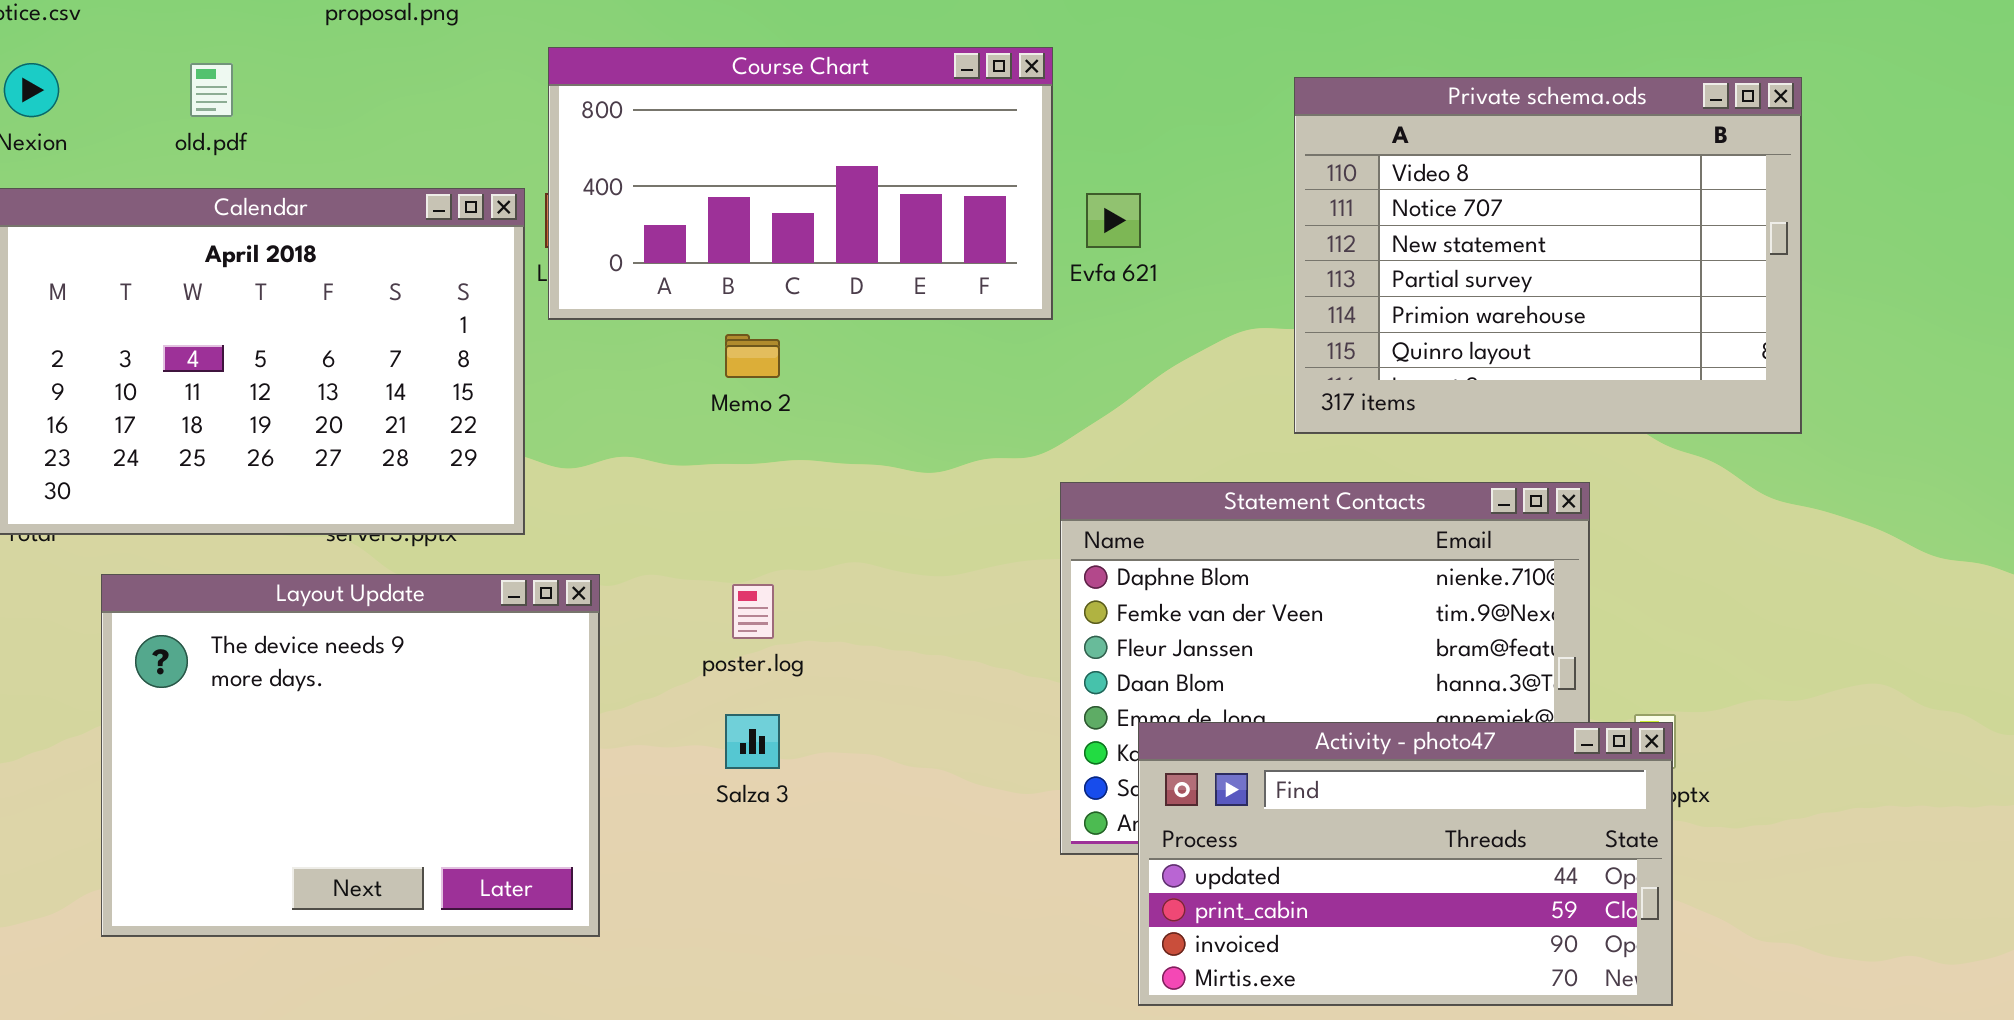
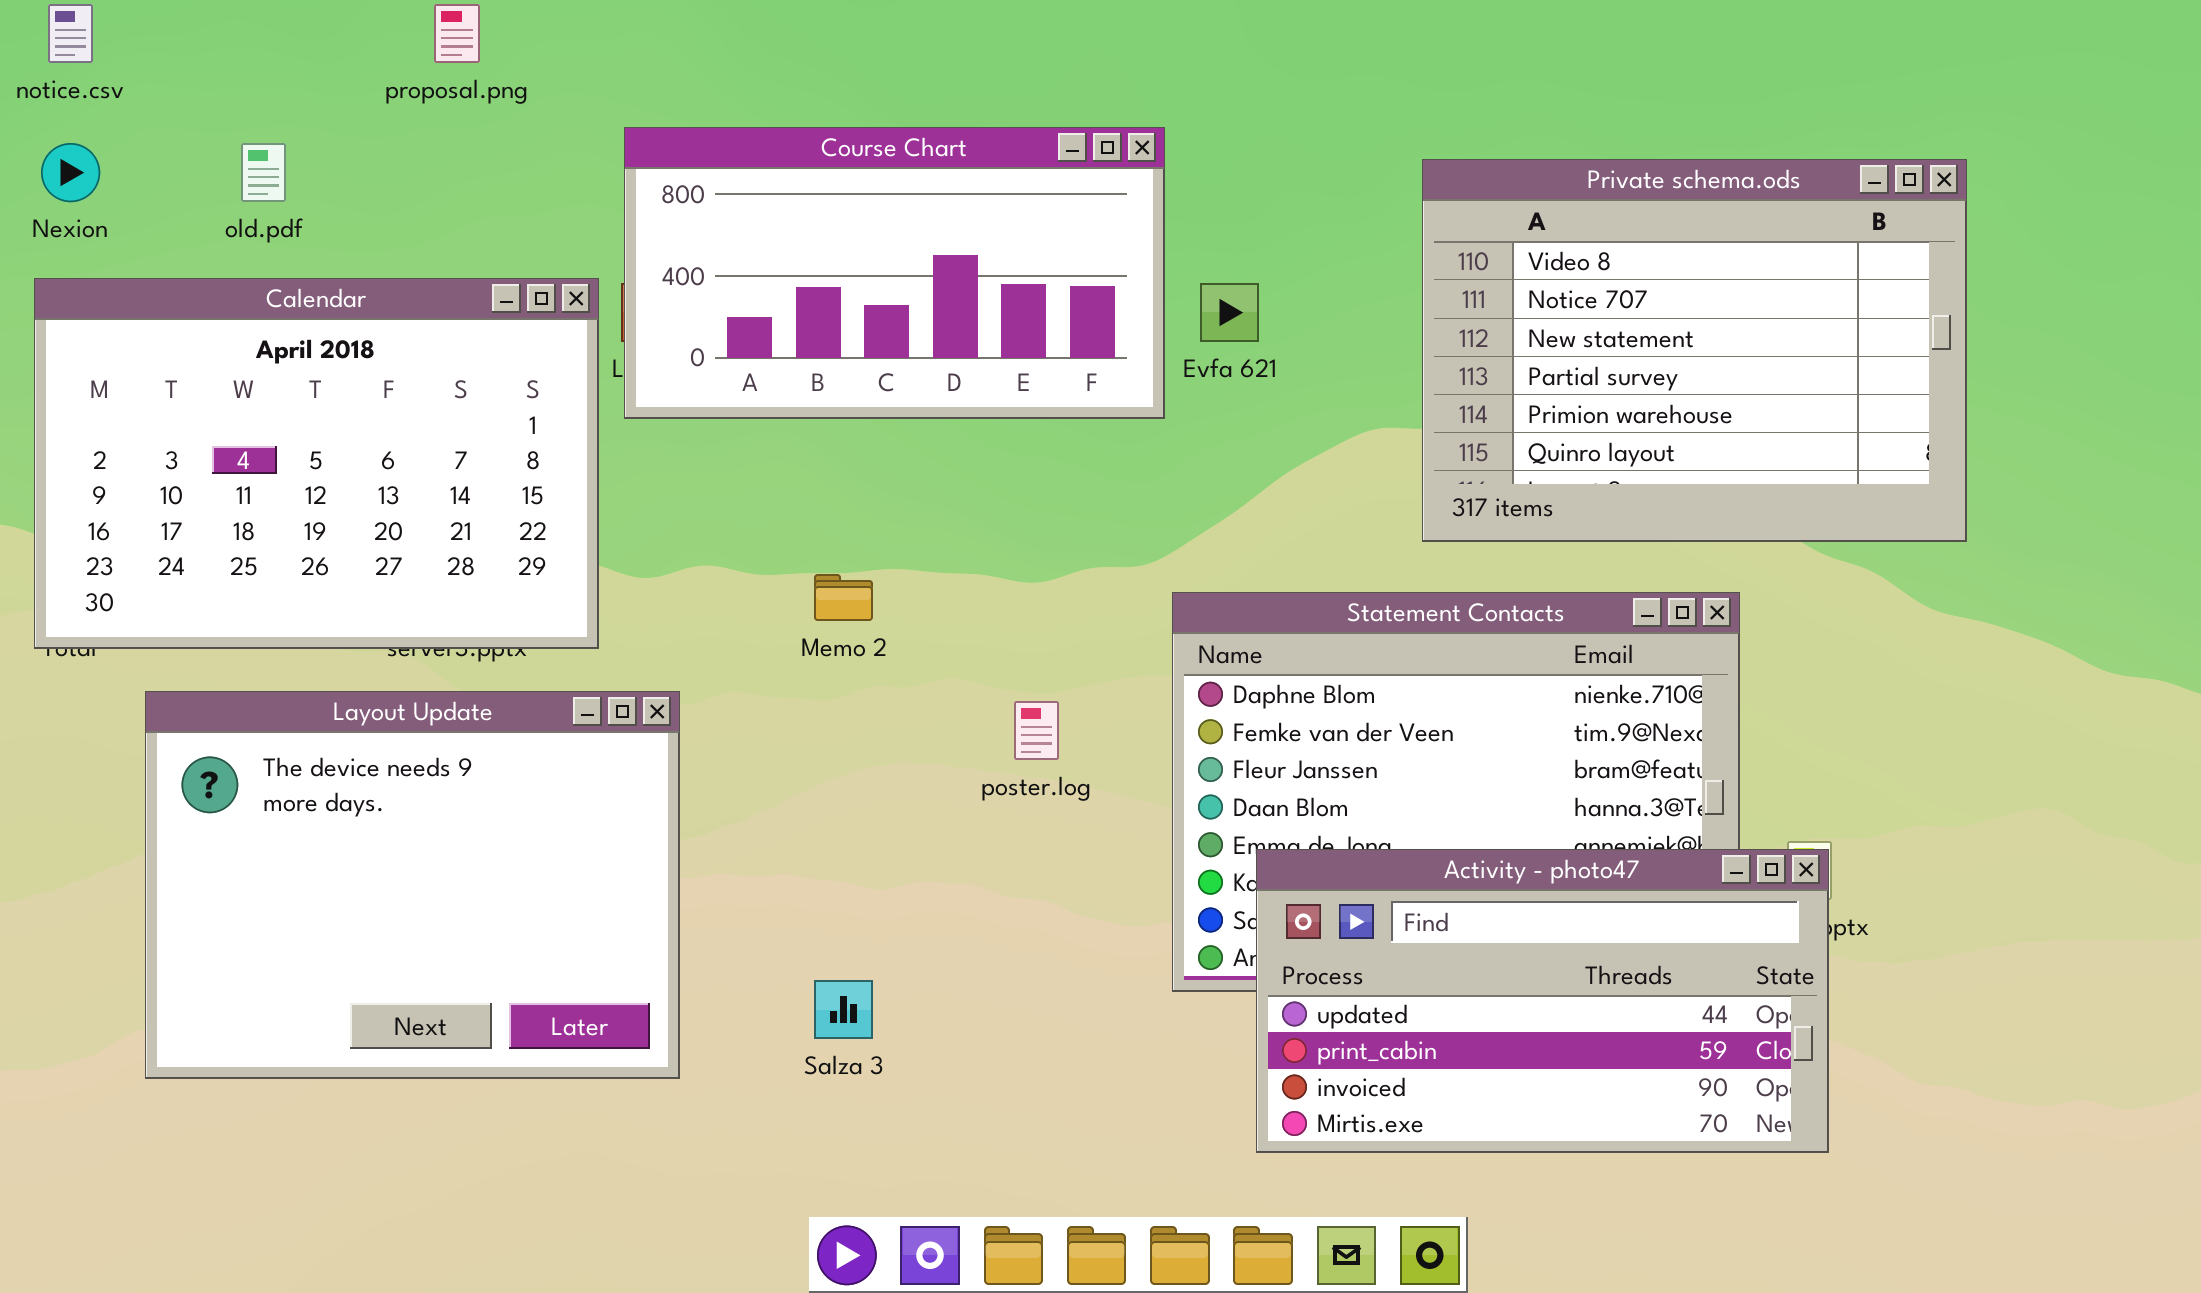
Memo 2: [725,334,780,378] -> [814,574,873,621], moved
poster.log: [732,584,774,639] -> [1014,701,1059,760], moved
Salza 3: [725,714,780,769] -> [814,980,873,1039], moved

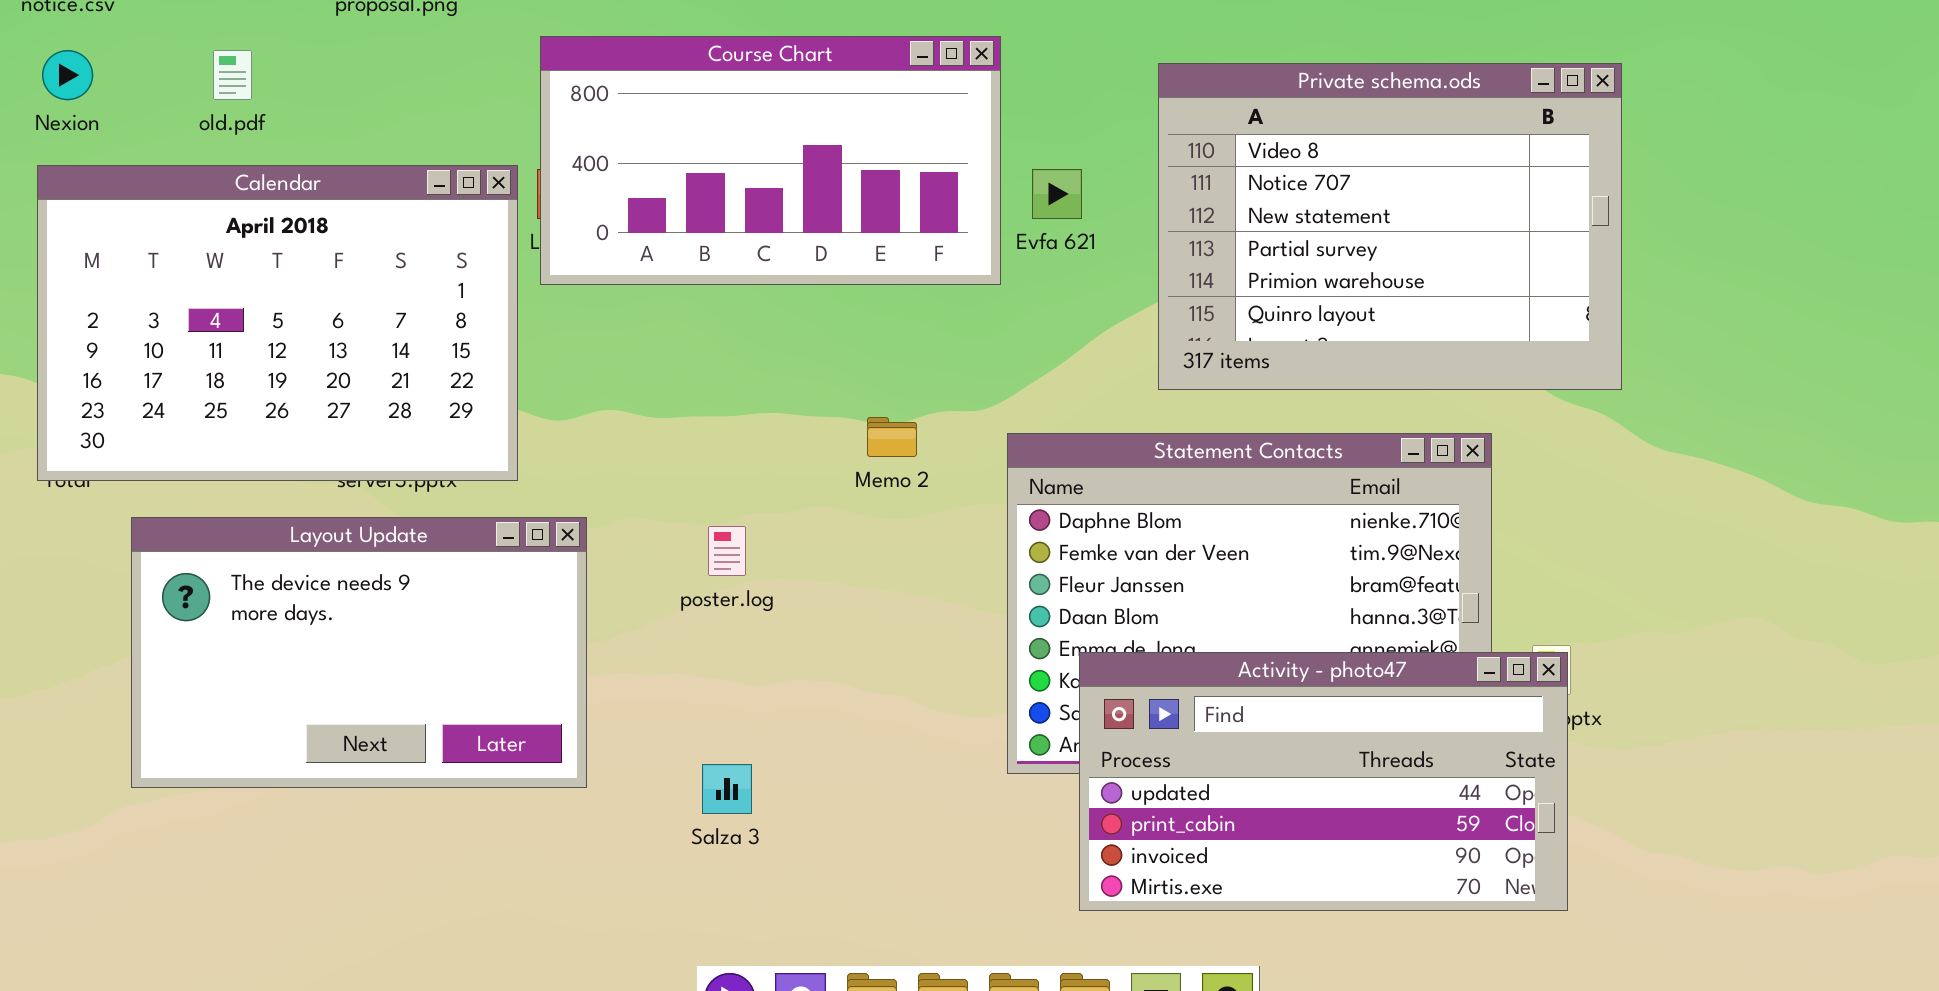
Private schema.ods: [1422,159,1967,542] -> [1158,63,1622,390], moved
Memo 2: [814,574,873,621] -> [867,417,917,457], moved
Layout Update: [145,691,680,1079] -> [131,517,587,788], resized
poster.log: [1014,701,1059,760] -> [708,526,746,576], moved

